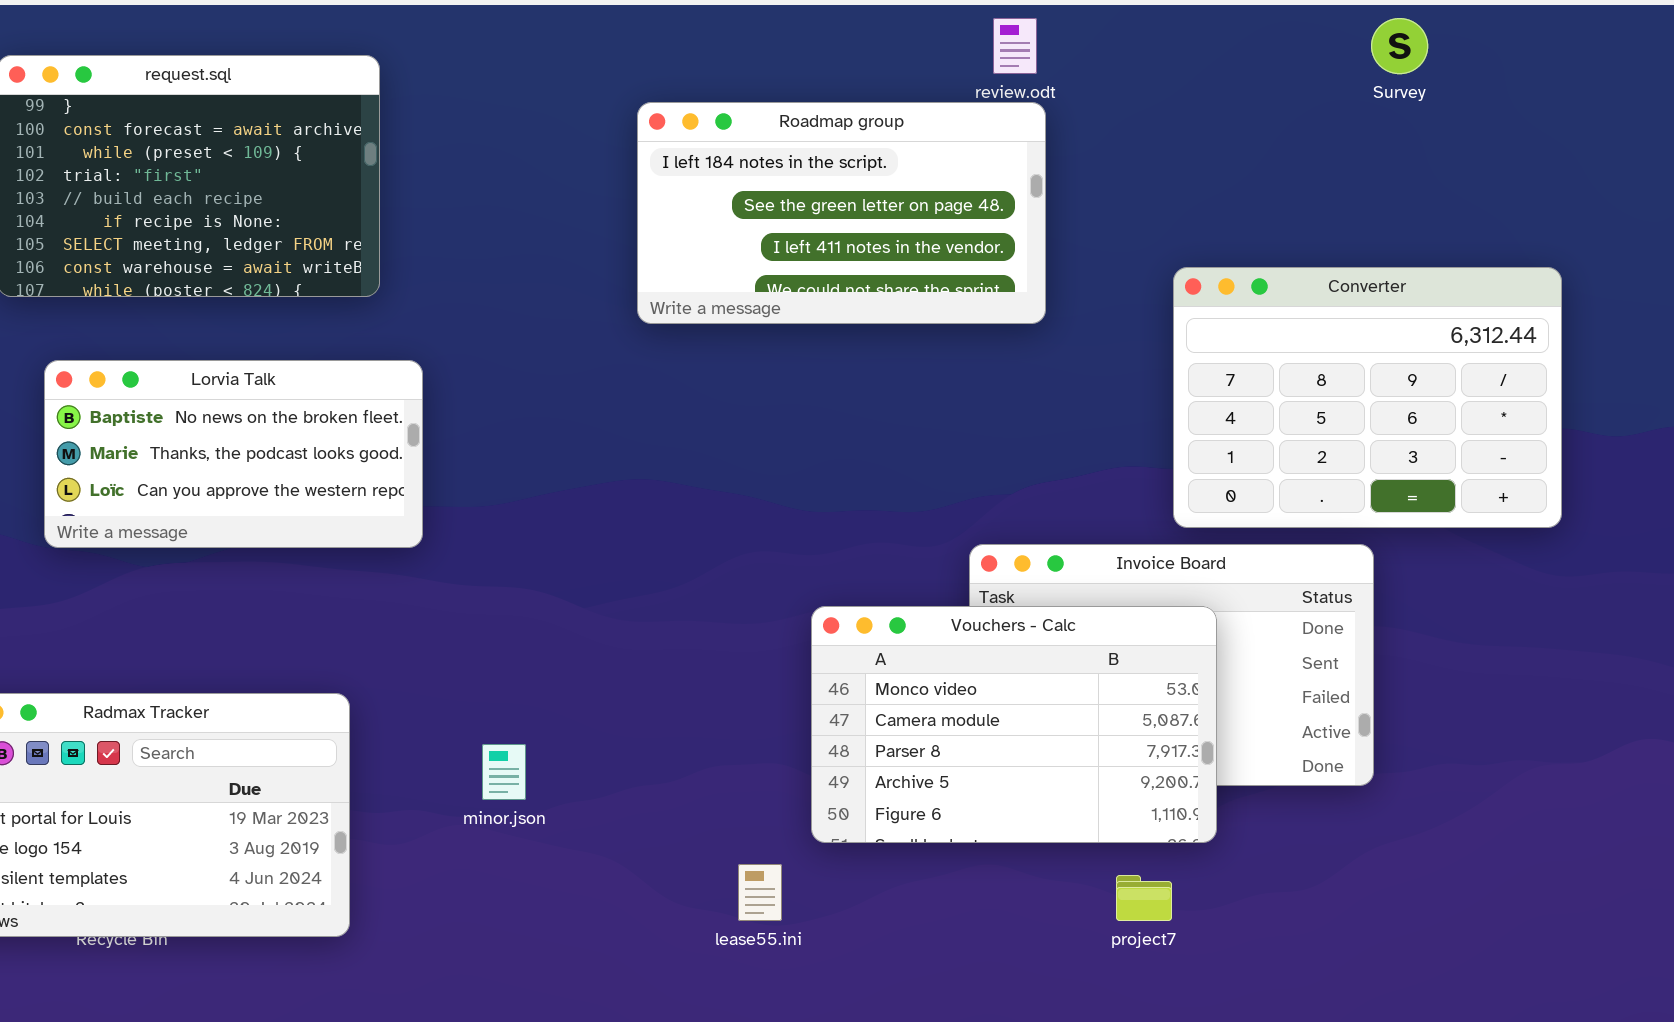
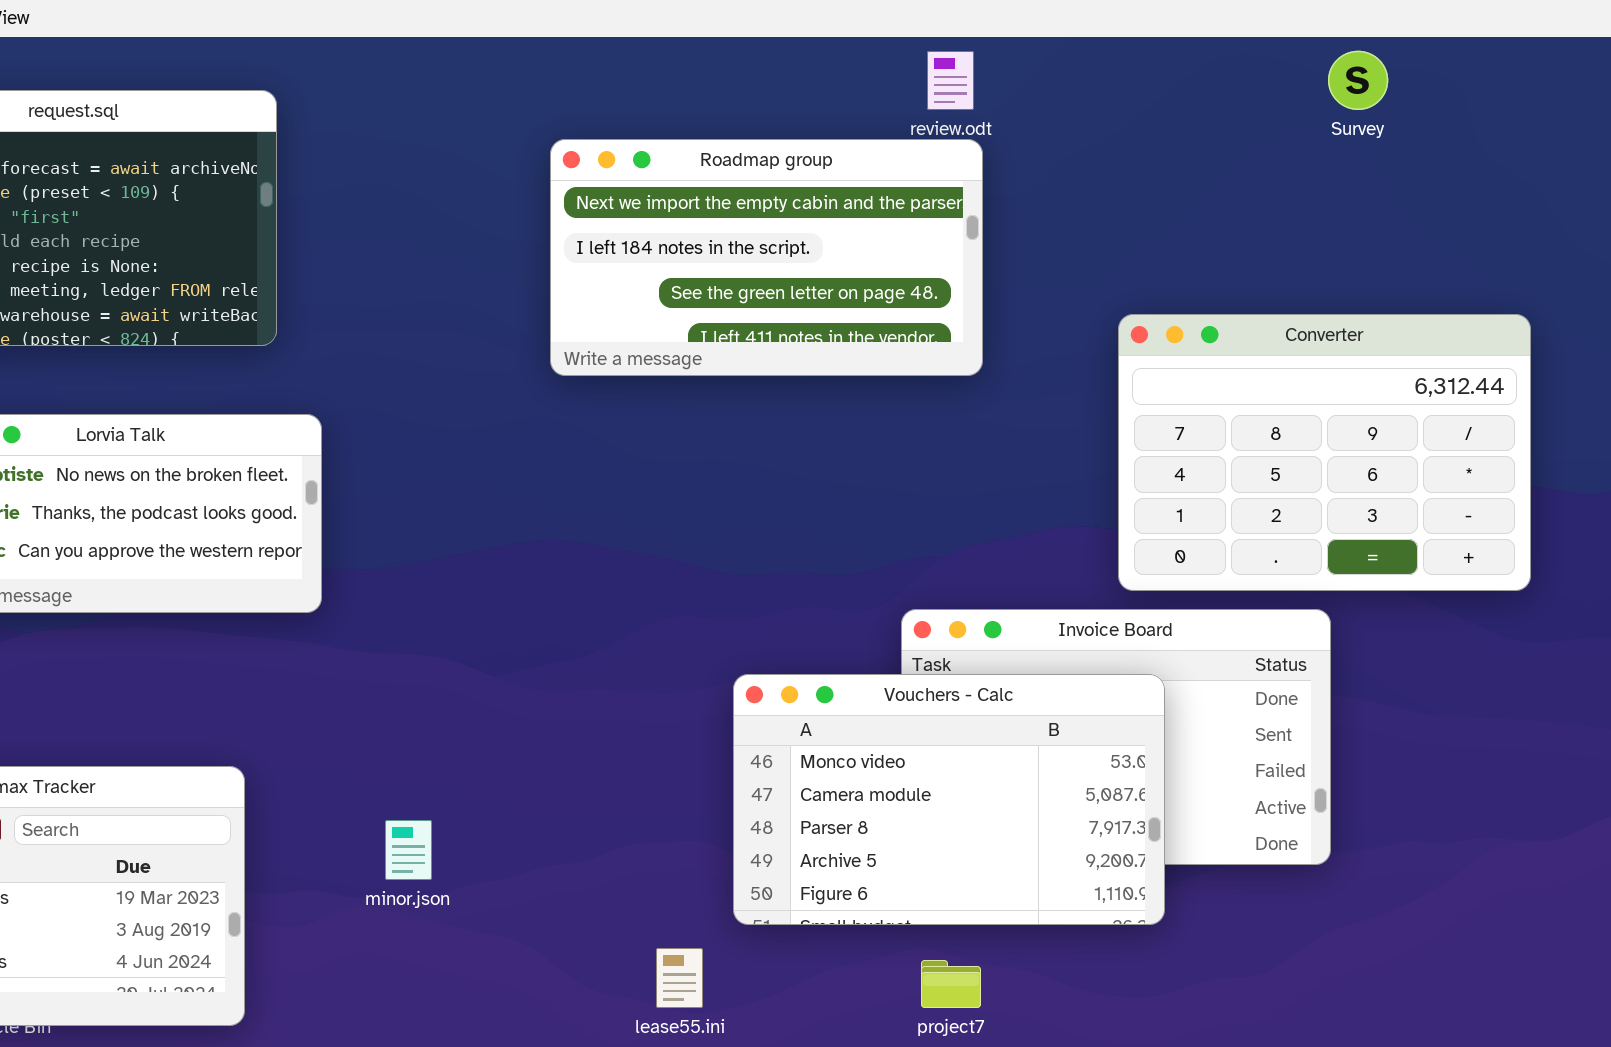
Roadmap group: [637,102,1046,324] -> [550,139,983,376], scrolled up 1 row
project7: [1116,875,1172,921] -> [921,960,981,1008], moved

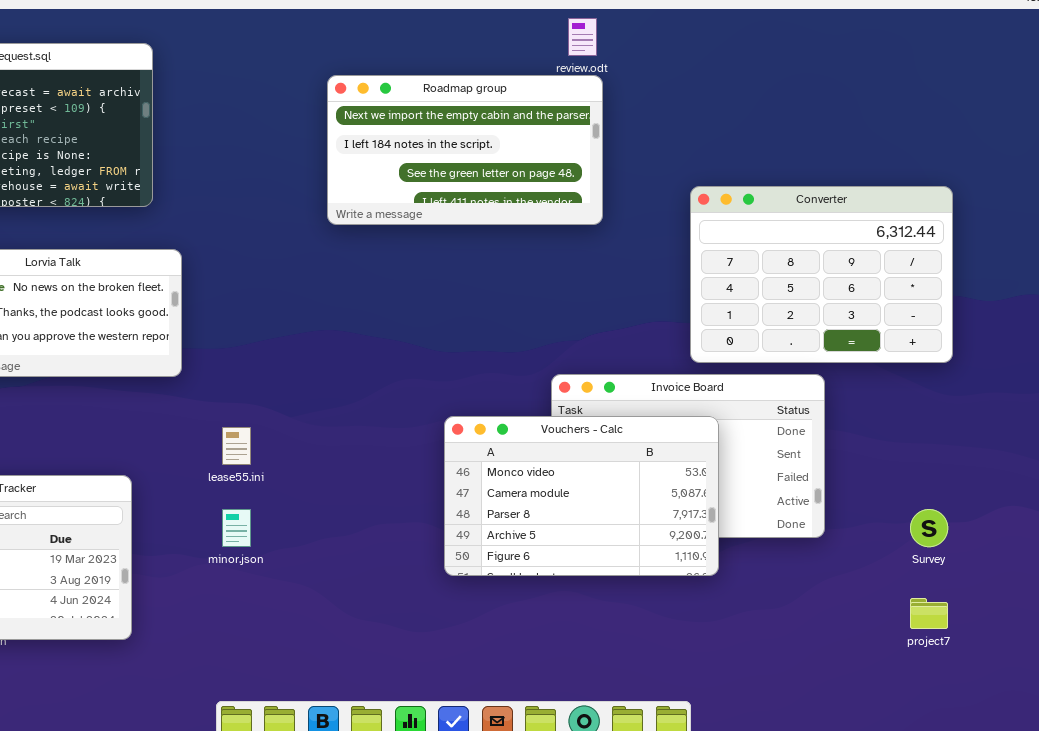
Survey: [1328,51,1388,110] -> [910,509,948,547], moved
lease55.ini: [656,948,703,1008] -> [222,427,251,465], moved
project7: [921,960,981,1008] -> [910,598,948,629], moved

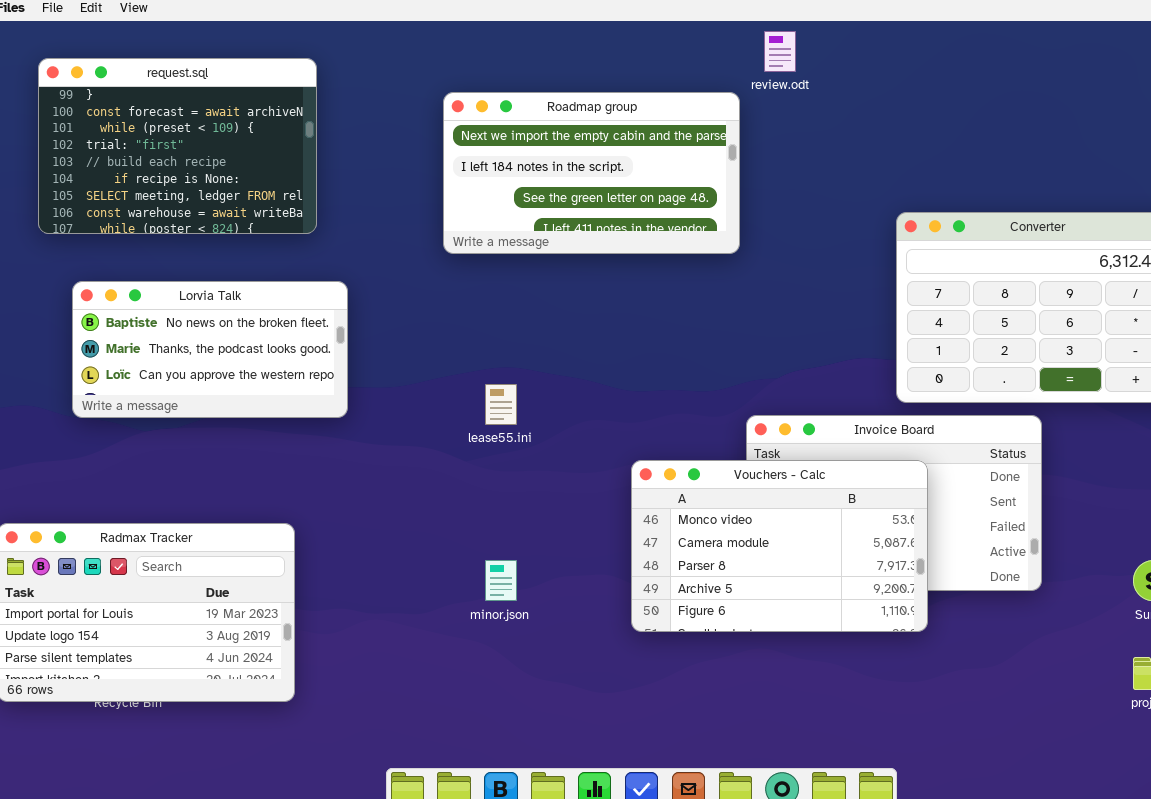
Roadmap group: [327,75,603,225] -> [443,92,740,254], moved
lease55.ini: [222,427,251,465] -> [485,384,517,425], moved
minor.json: [222,509,251,547] -> [485,560,517,601], moved

